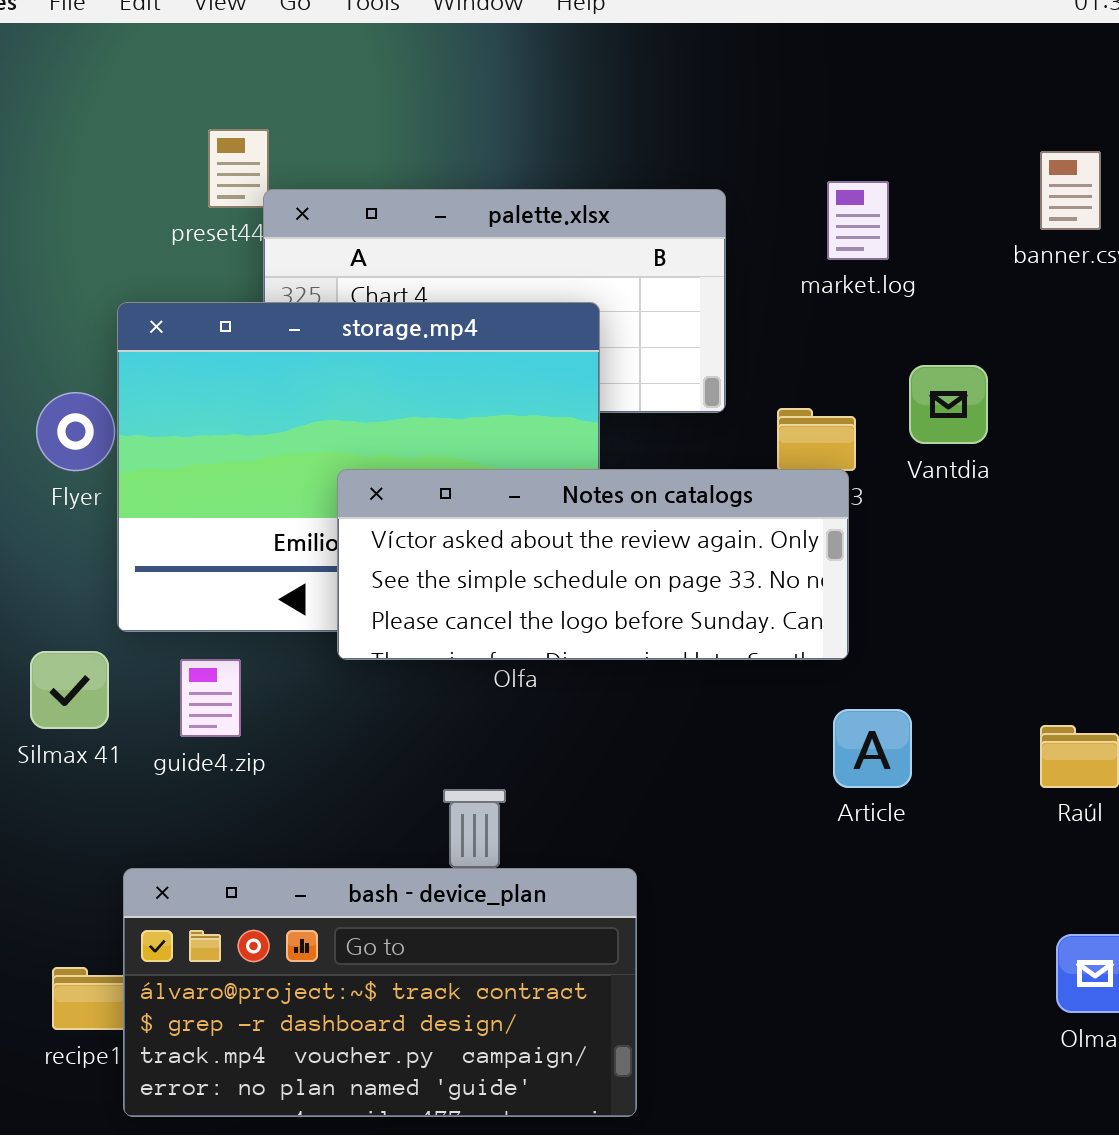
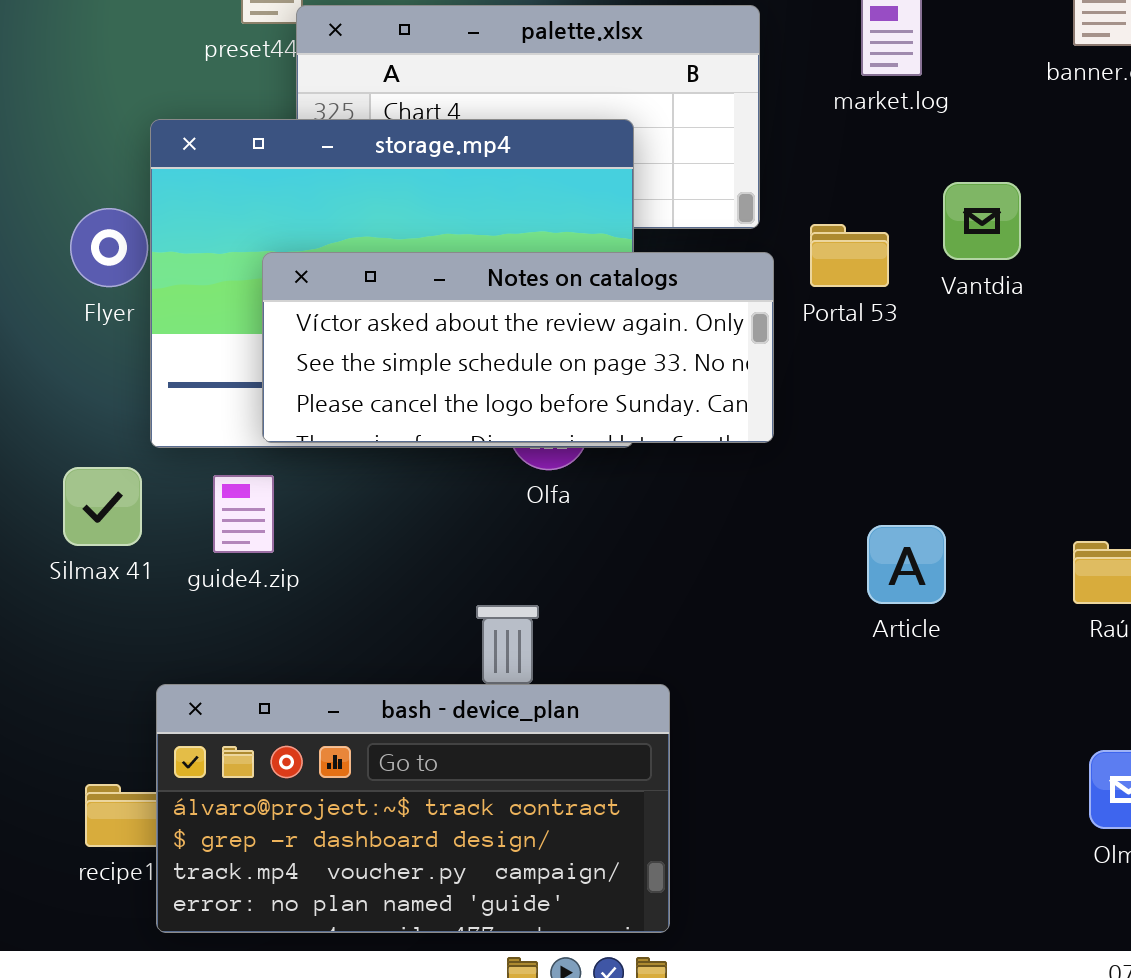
Notes on catalogs: [337,469,849,660] -> [262,252,774,443], moved

